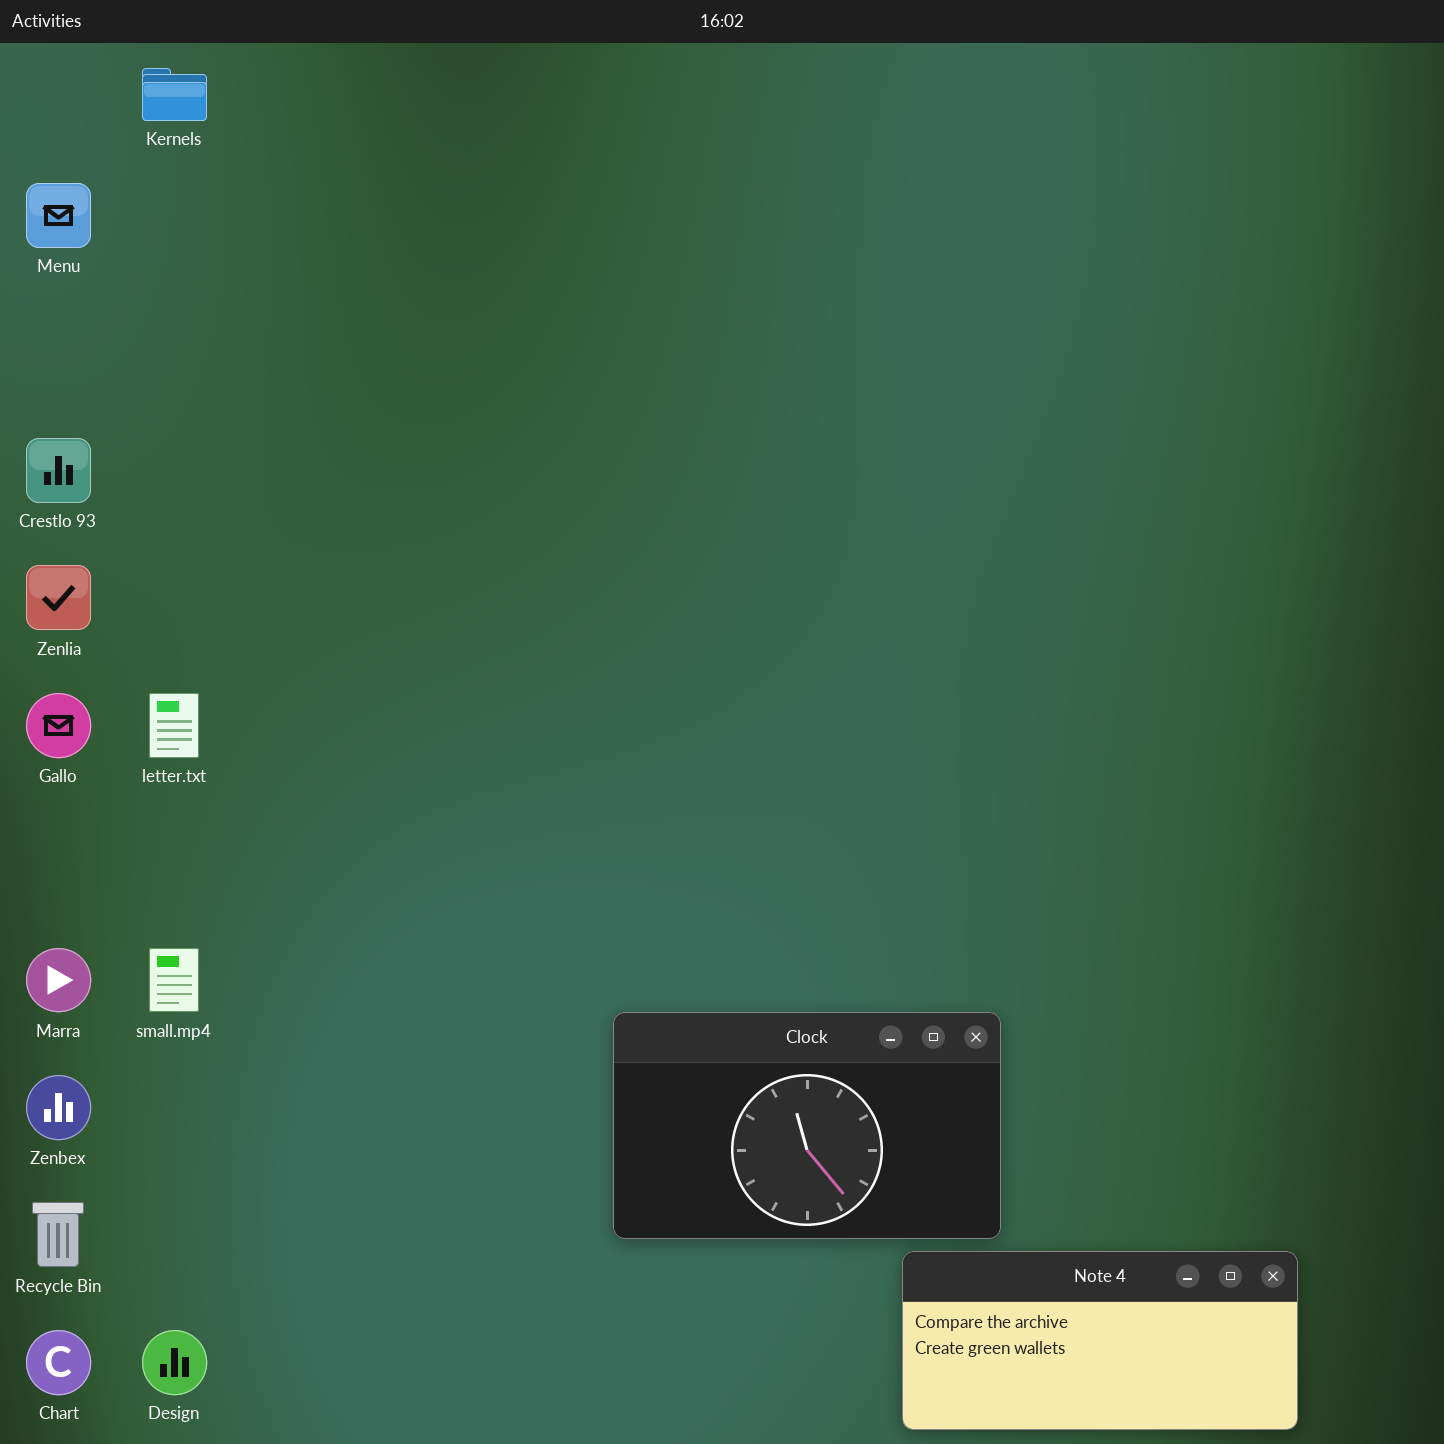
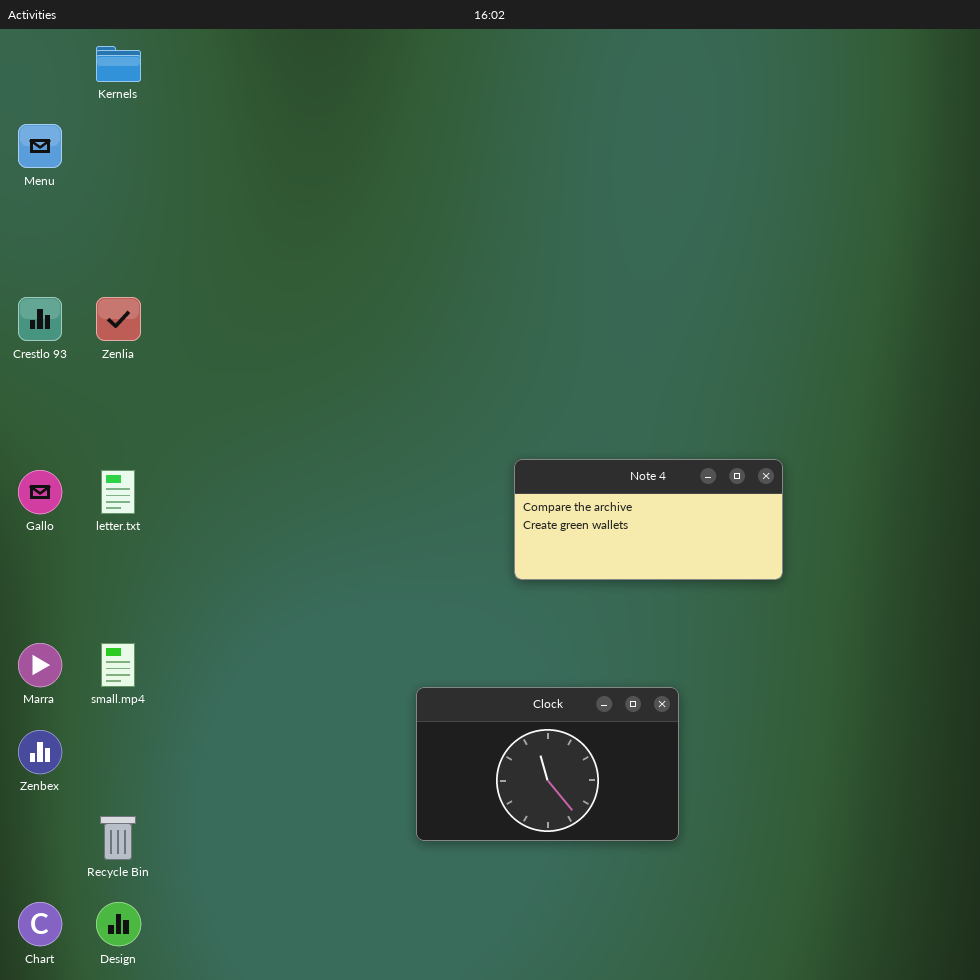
Zenlia: [26,565,91,630] -> [96,297,141,341], moved
Recycle Bin: [32,1202,84,1267] -> [100,816,136,860], moved
Note 4: [902,1251,1298,1430] -> [514,459,783,580], moved

